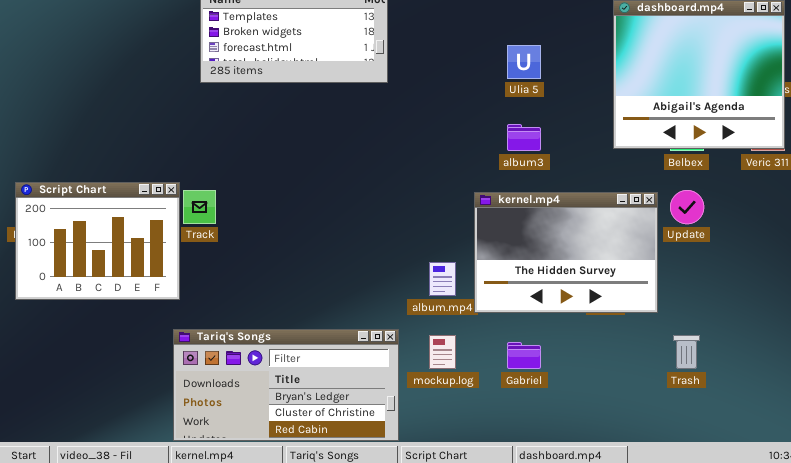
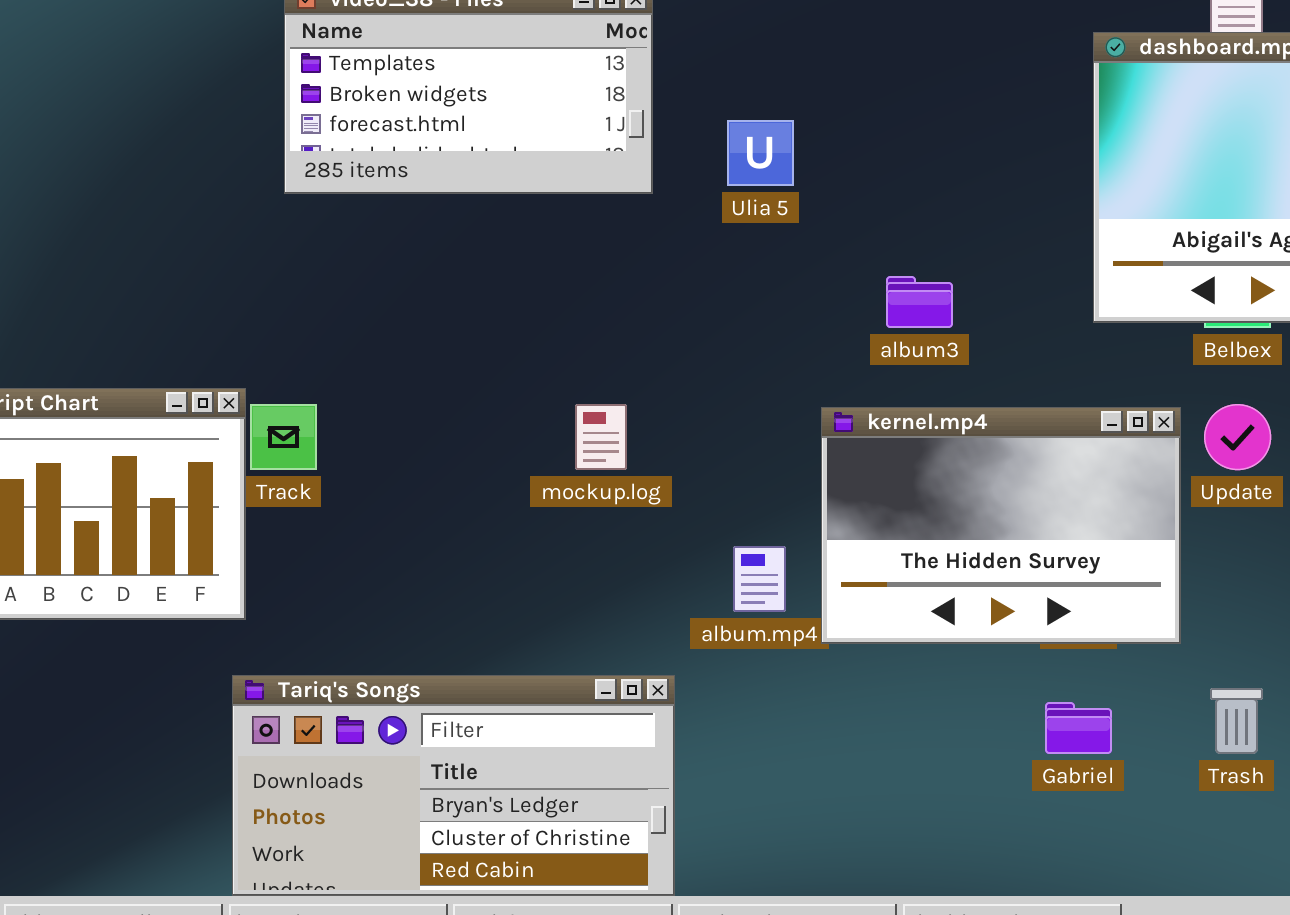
Ulia 5: [507,45,541,79] -> [727,120,794,186], moved
mockup.log: [429,335,456,369] -> [575,404,627,470], moved
Gabriel: [507,342,541,369] -> [1045,702,1112,754], moved

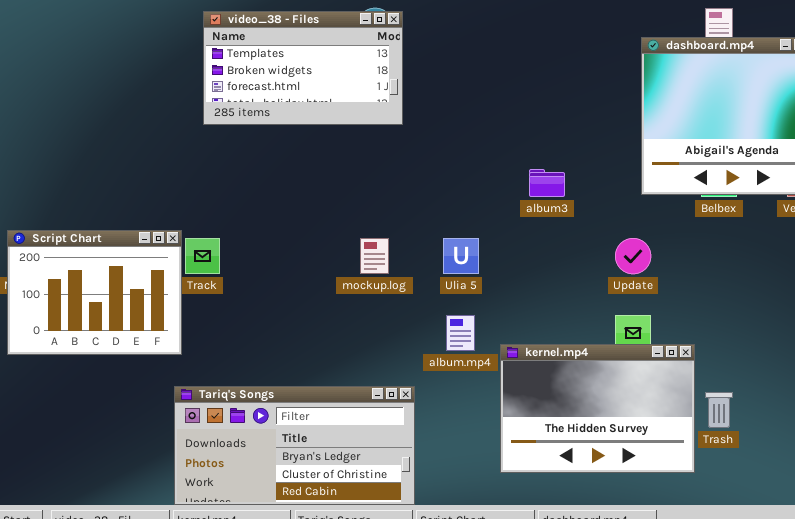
Ulia 5: [727,120,794,186] -> [443,238,479,274], moved
Update: [1204,404,1271,470] -> [615,238,651,274], moved
kernel.mp4: [821,407,1181,644] -> [500,344,695,473], moved

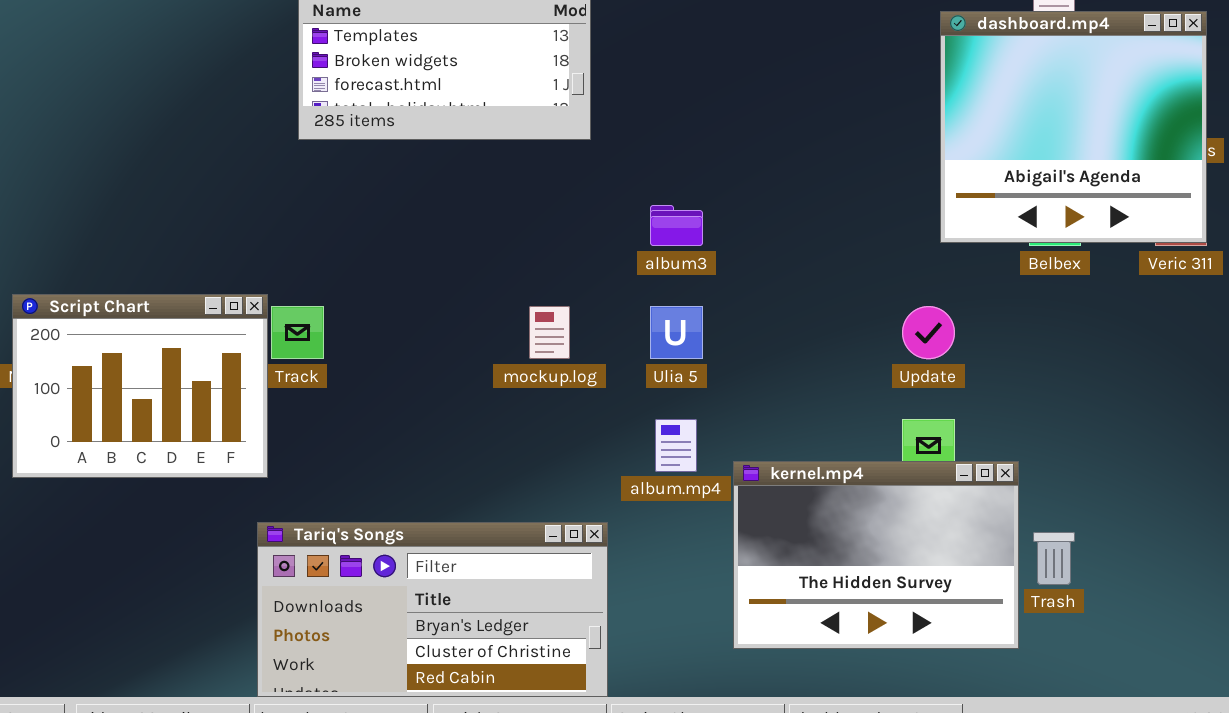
album3: [529,169,565,197] -> [650,205,703,246], moved

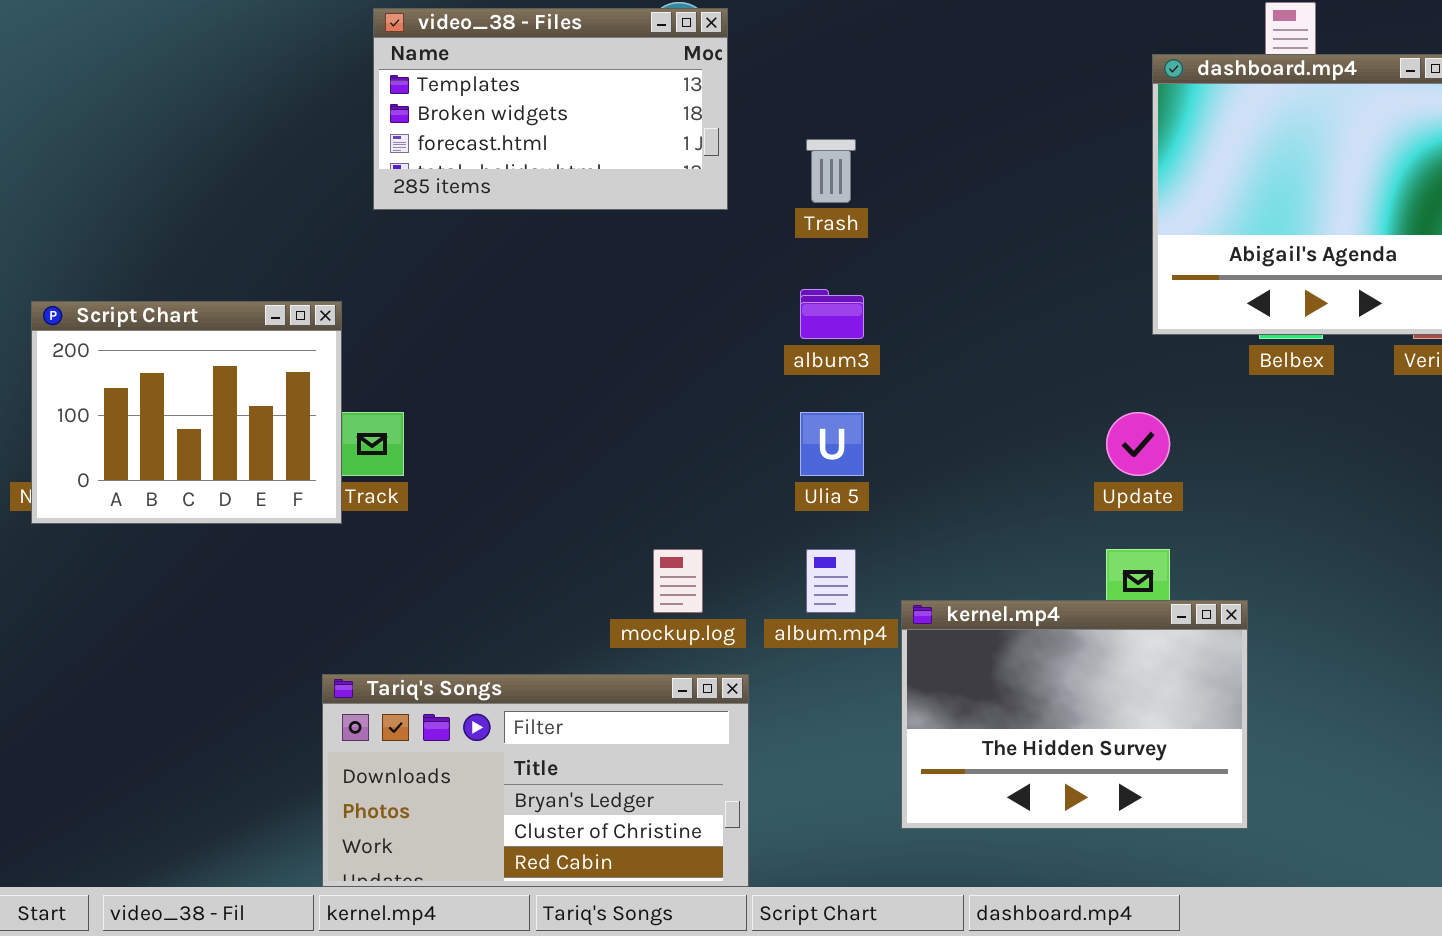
Script Chart: [12,294,268,478] -> [31,301,342,524], moved
mockup.log: [529,306,570,359] -> [653,549,703,613], moved
Trash: [1033,532,1075,585] -> [806,139,856,203], moved

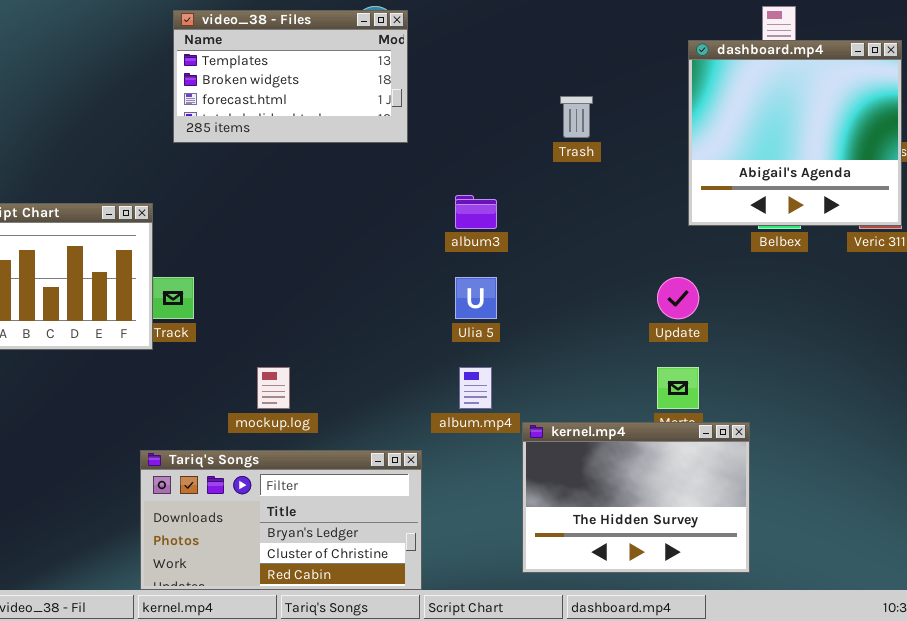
Trash: [806,139,856,203] -> [560,96,593,138], moved
mockup.log: [653,549,703,613] -> [257,367,290,409], moved
kernel.mp4: [901,600,1248,829] -> [522,422,750,573], moved

